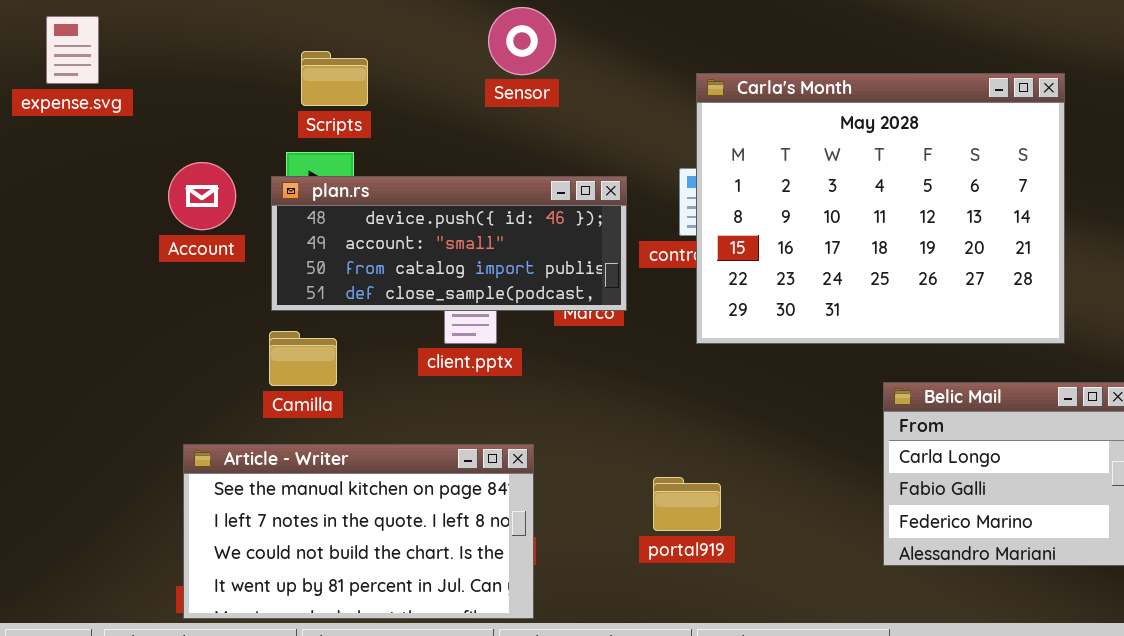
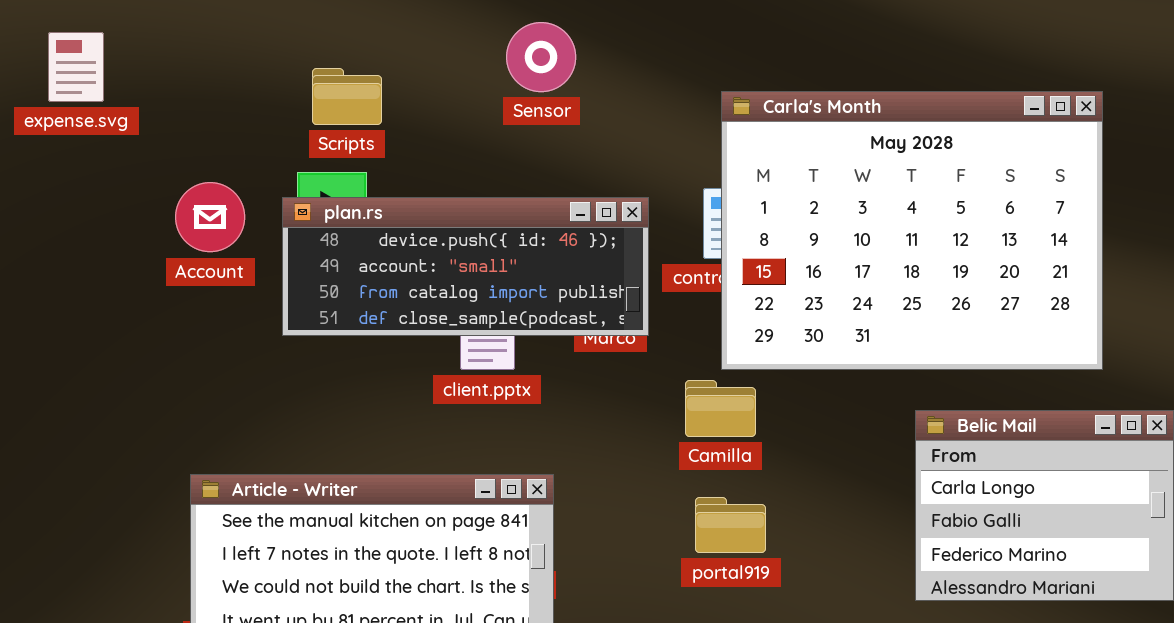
Camilla: [269,331,337,386] -> [685,380,756,437], moved
portal919: [653,477,721,531] -> [695,497,766,553], moved

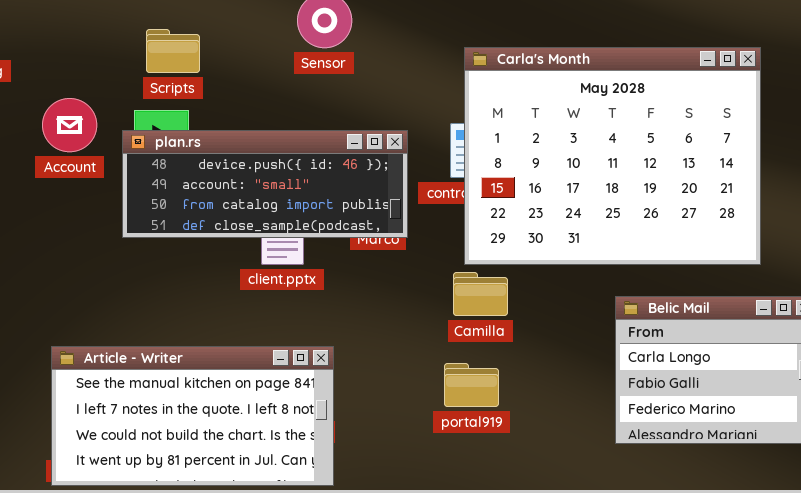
Account: [175,182,245,252] -> [42,98,97,152], moved
Camilla: [685,380,756,437] -> [453,272,508,316], moved

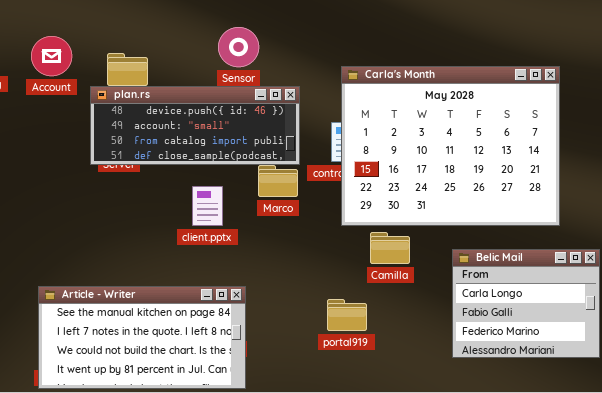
Account: [42,98,97,152] -> [31,36,72,76], moved
plan.rs: [122,130,408,238] -> [90,86,300,165], moved
Camilla: [453,272,508,316] -> [370,232,410,264], moved

